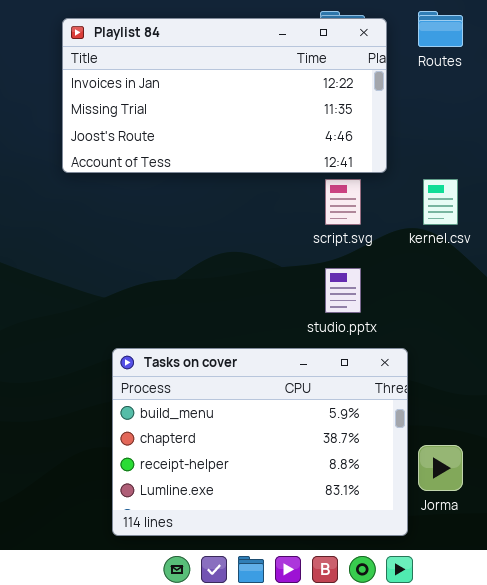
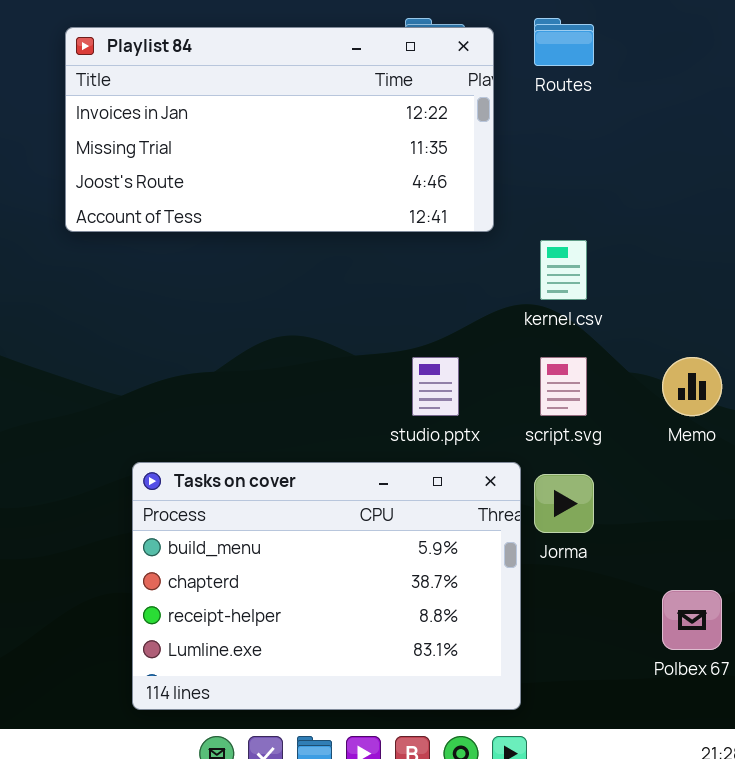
script.svg: [325,179,361,225] -> [540,357,587,416], moved
Jorma: [418,445,463,491] -> [534,474,594,533], moved

